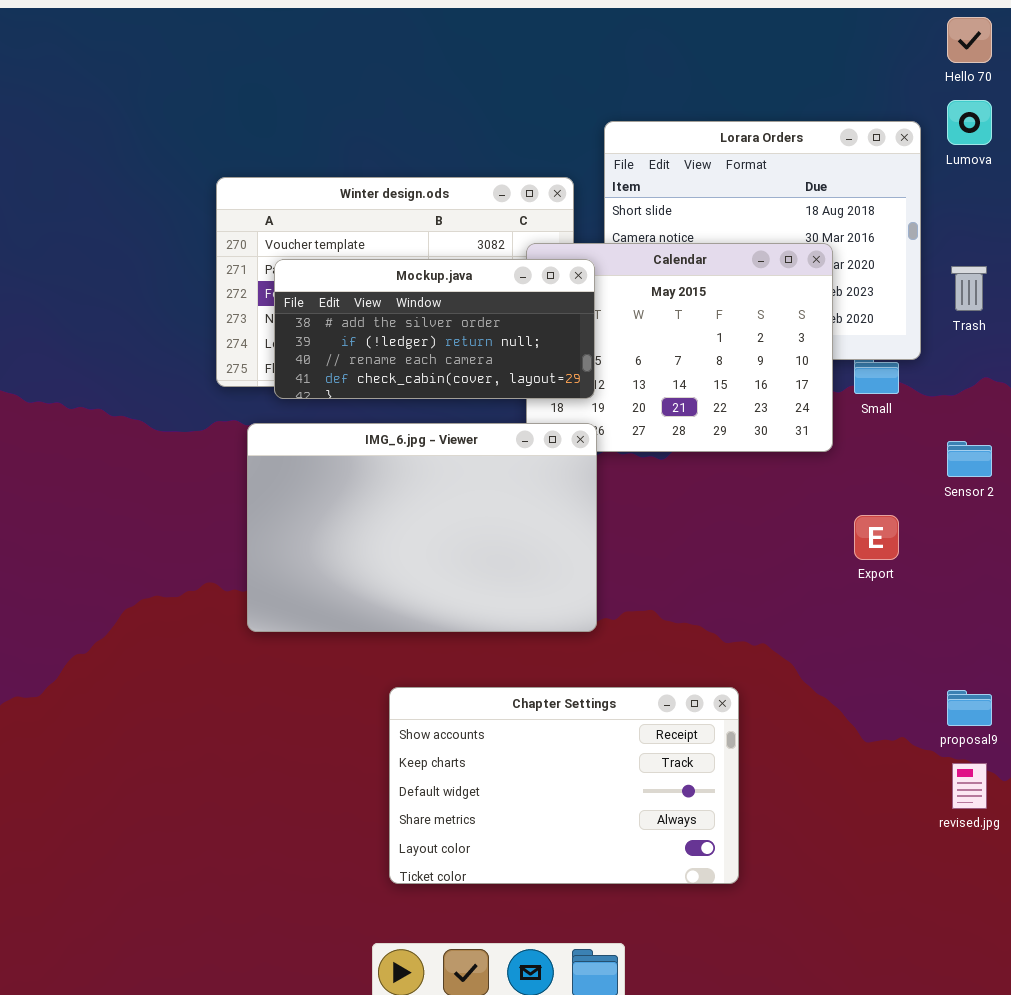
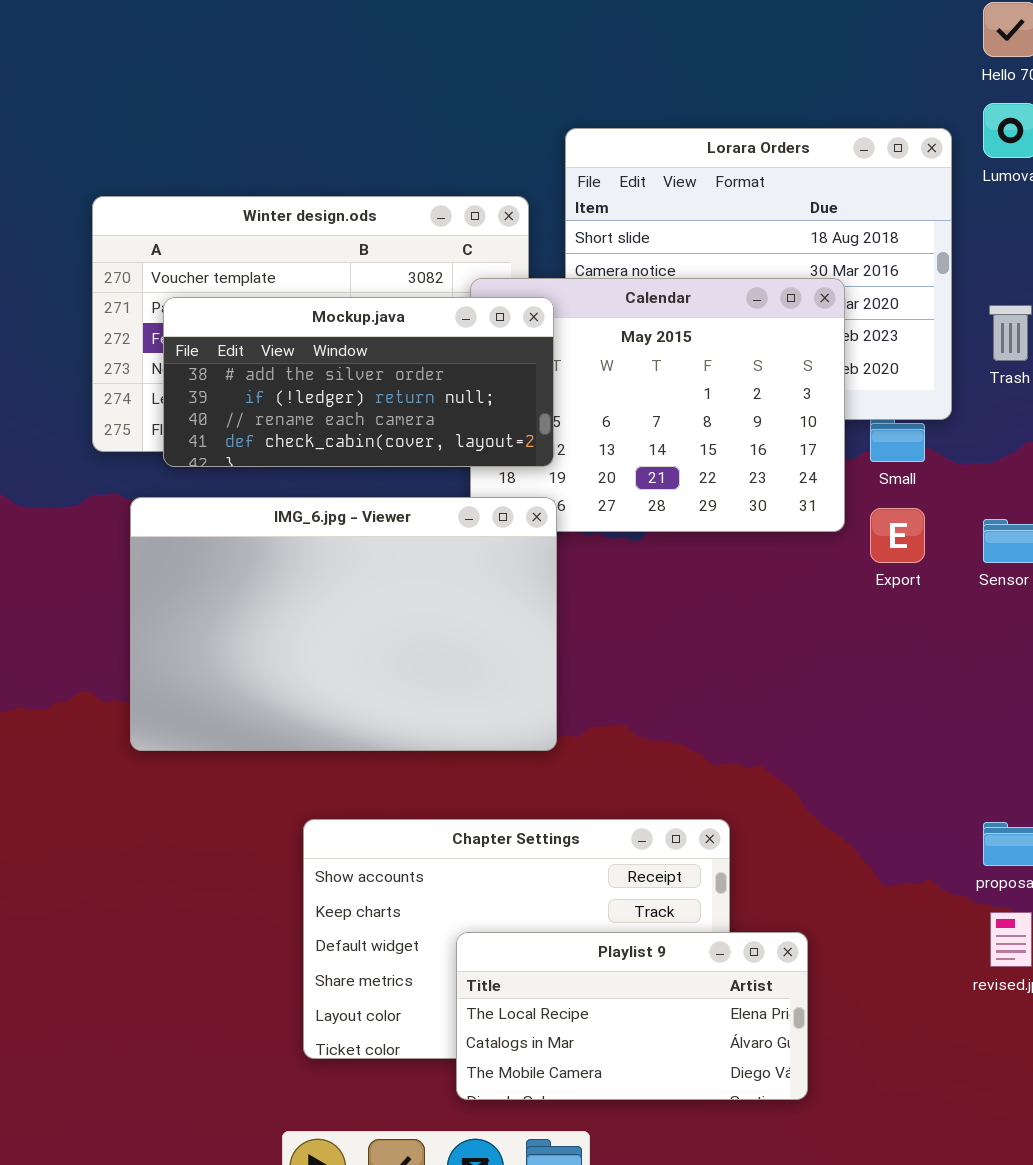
Export: [854,515,899,560] -> [870,508,925,563], moved
Playlist 9: none -> [456,932,808,1100], opened

